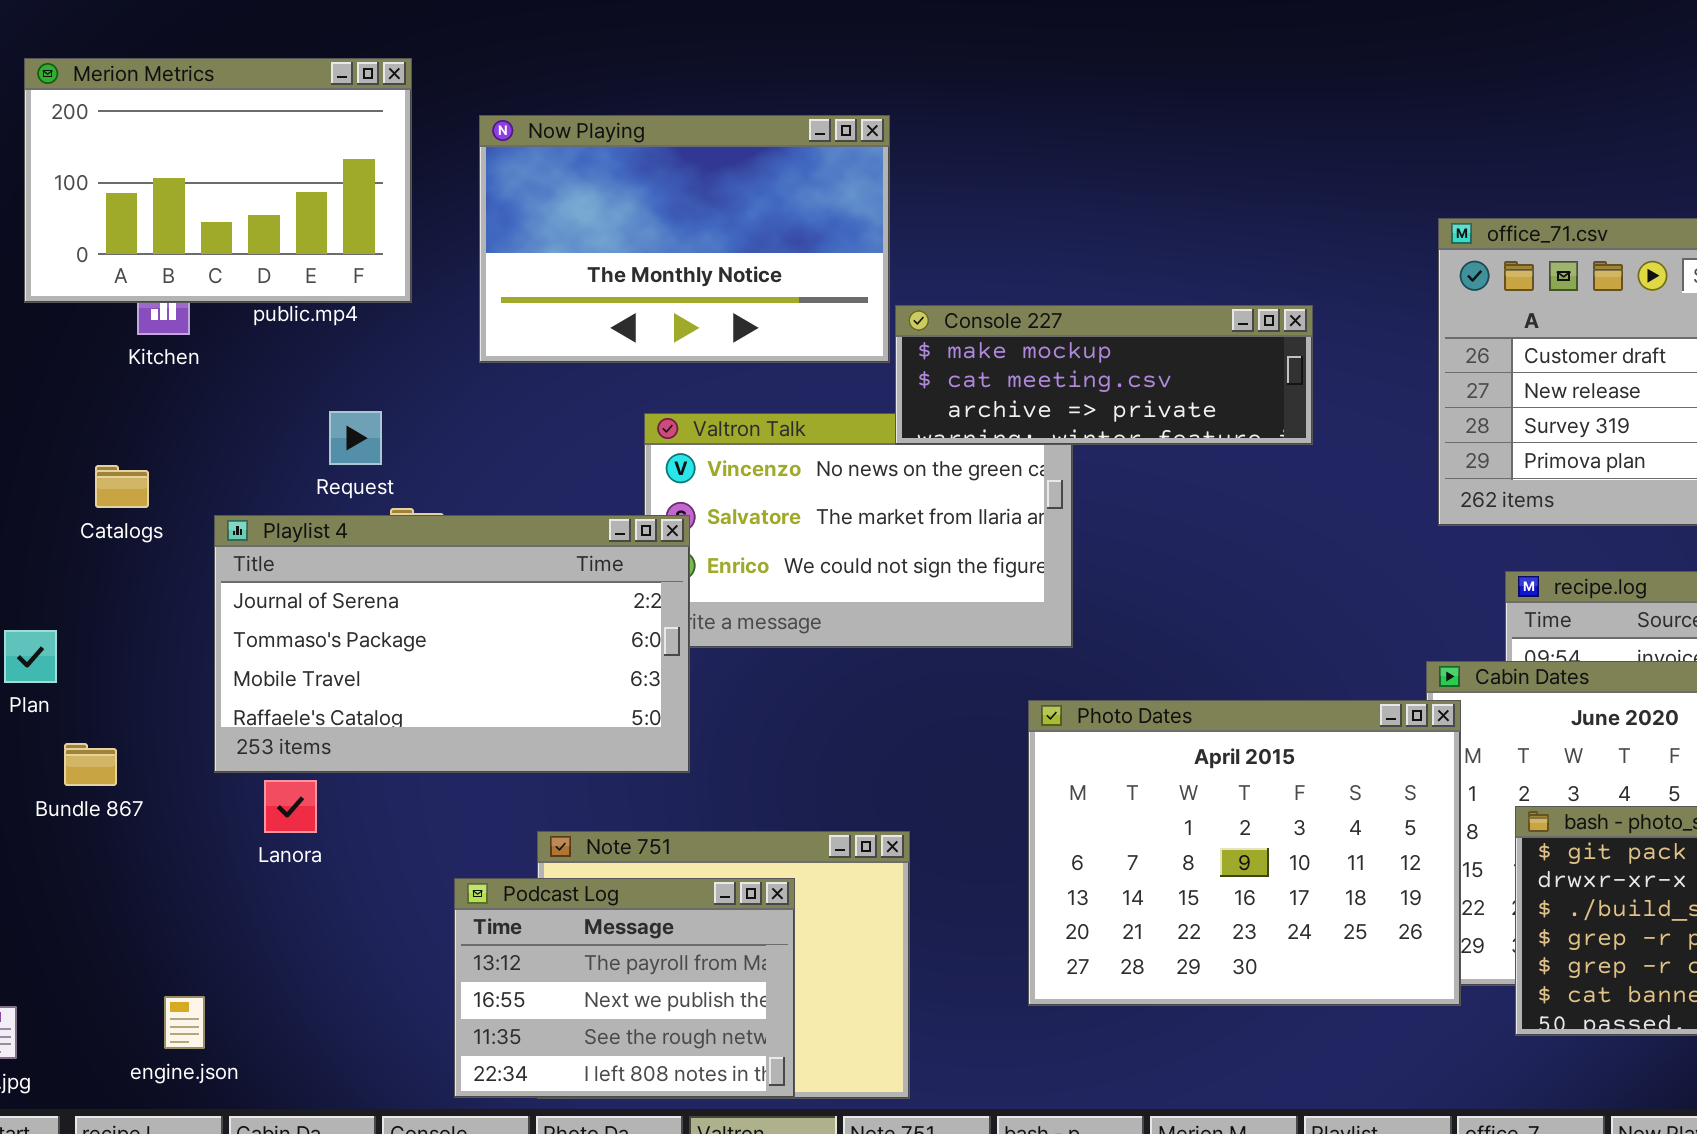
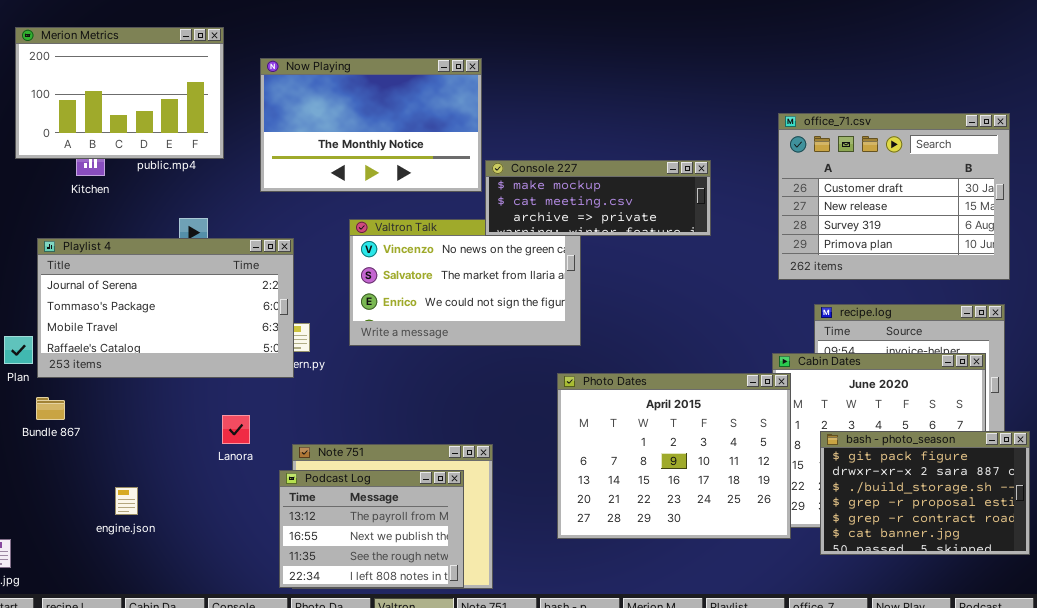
Playlist 4: [214,515,690,773] -> [37,238,294,378], moved
Lanora: [264,780,317,833] -> [222,415,250,444], moved
Podcast Log: [454,878,795,1098] -> [279,470,464,588], moved
engine.json: [164,996,205,1049] -> [115,487,138,515], moved

